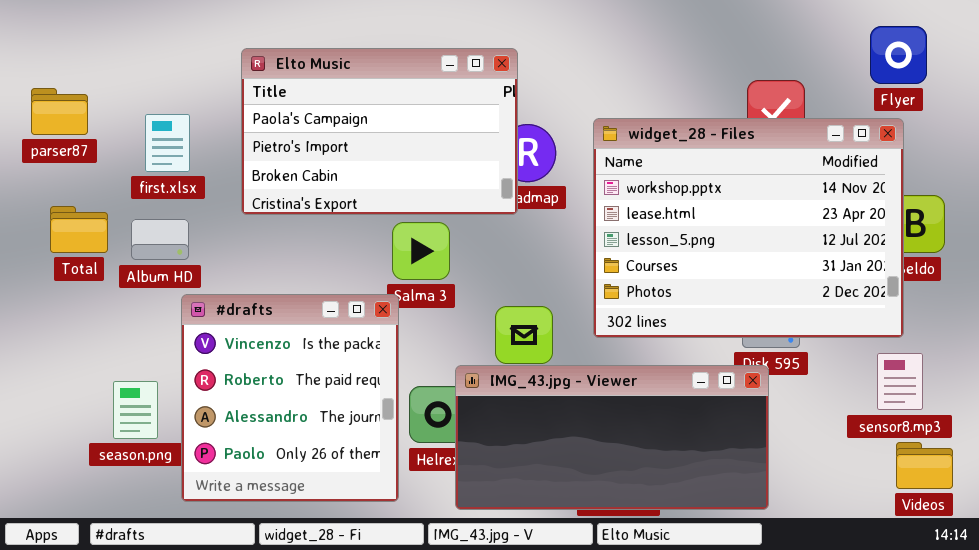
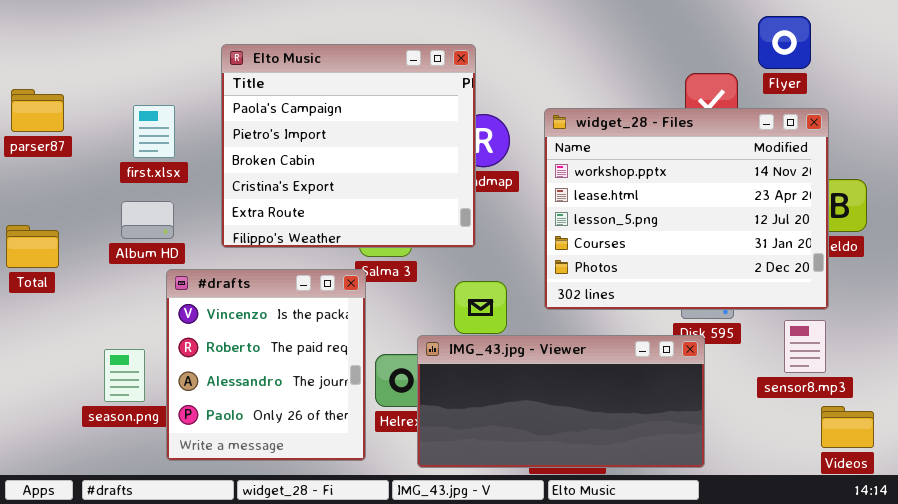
Flyer: [870,26,927,84] -> [758,16,811,69], moved
Elto Music: [241,48,518,215] -> [221,44,476,248], resized
parser87: [31,88,88,135] -> [11,89,64,132], moved
Total: [50,206,108,253] -> [6,225,59,268], moved
sensor8.mp3: [877,353,923,410] -> [784,320,826,373], moved

